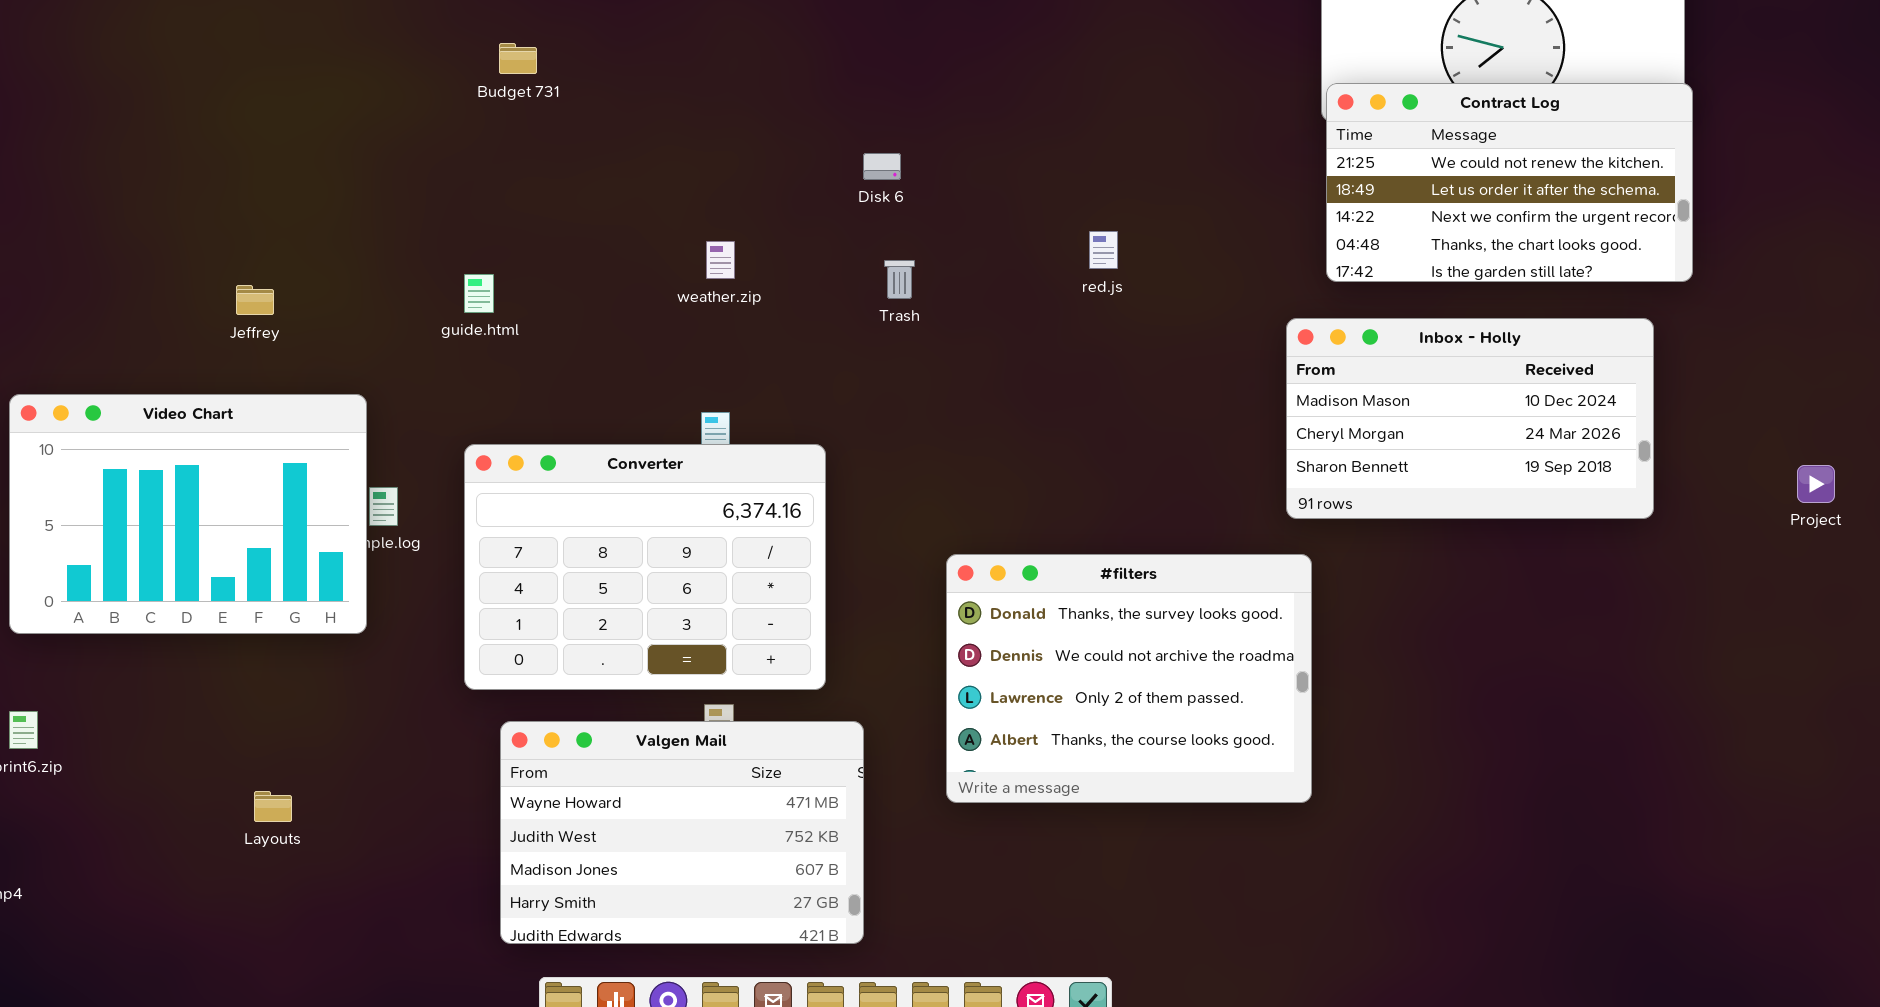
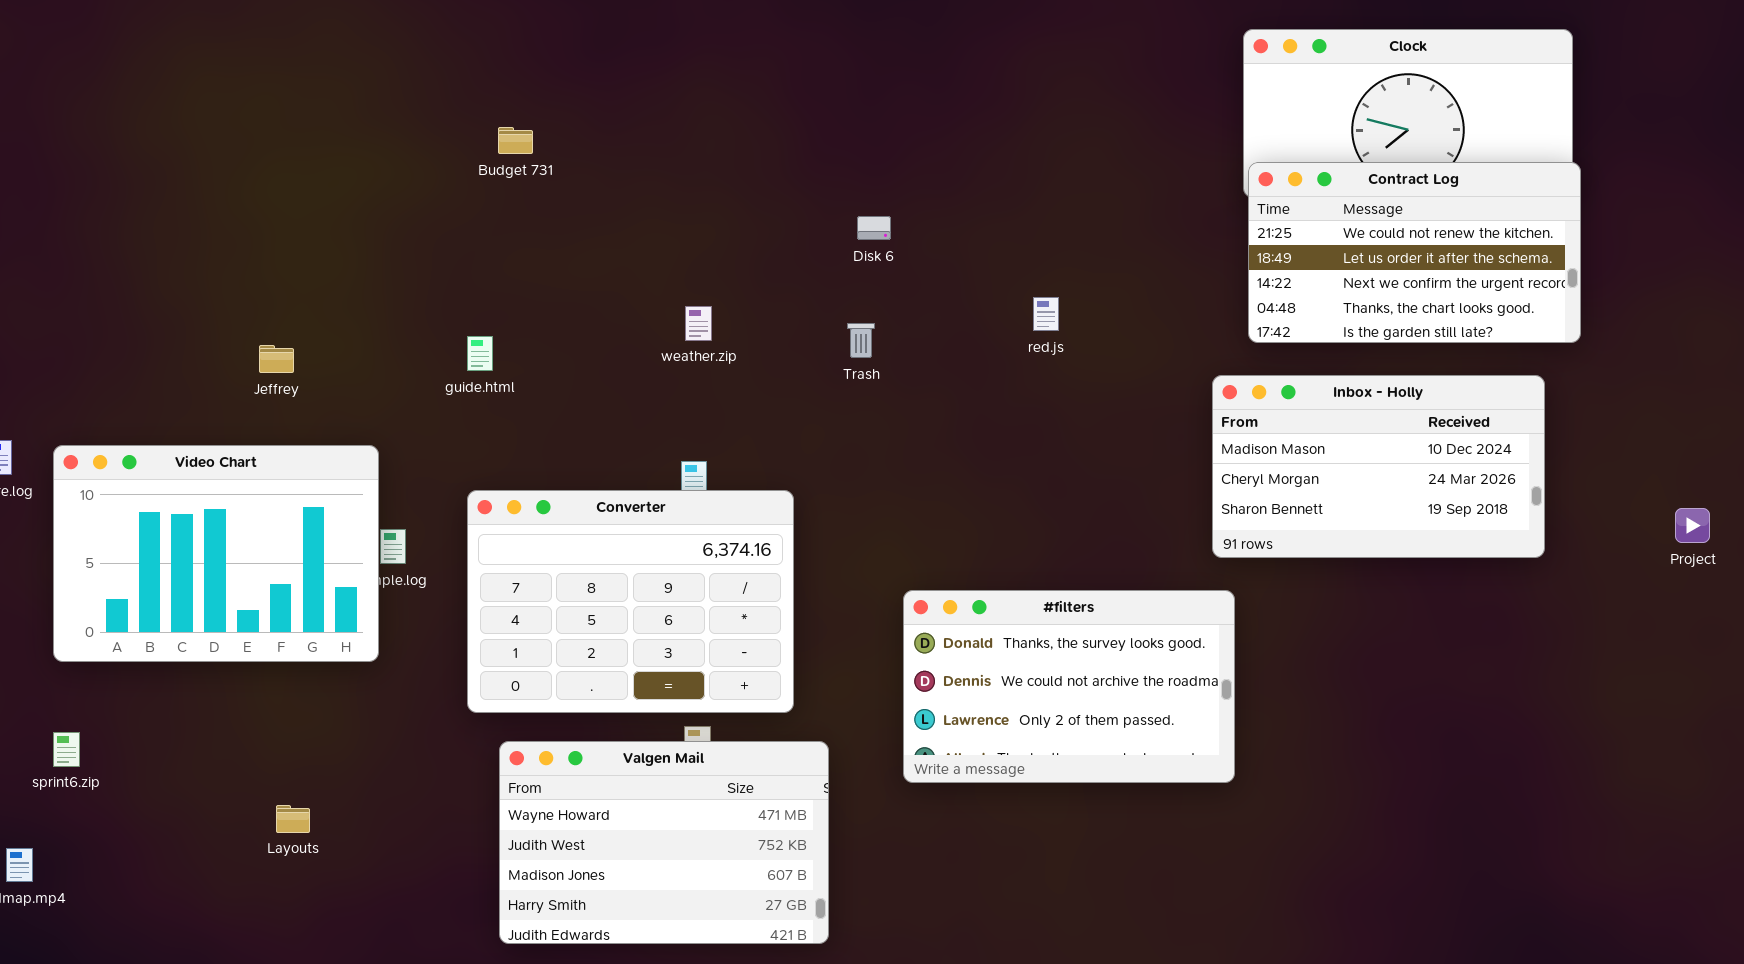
Disk 6: [863,153,901,180] -> [857,216,891,240], moved
#filters: [946,554,1312,803] -> [903,590,1235,783], resized

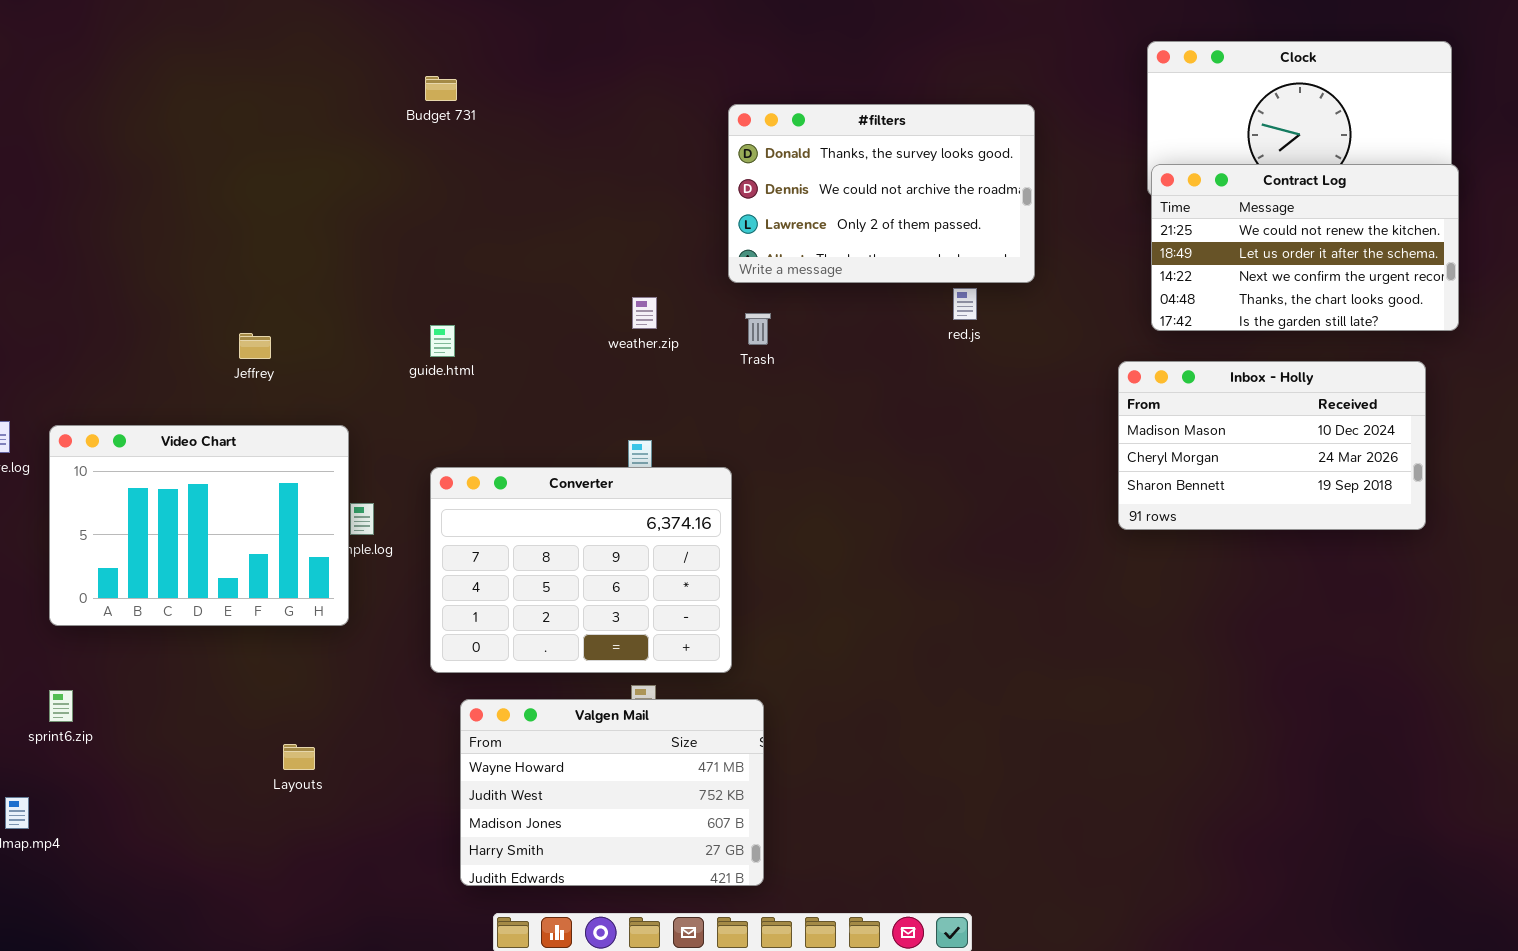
Budget 731: [498,127,533,154] -> [425,76,457,101], moved
Trash: [847,323,875,358] -> [745,313,771,345], moved
#filters: [903,590,1235,783] -> [728,104,1035,283], moved
Layouts: [276,805,310,833] -> [283,744,315,770], moved

